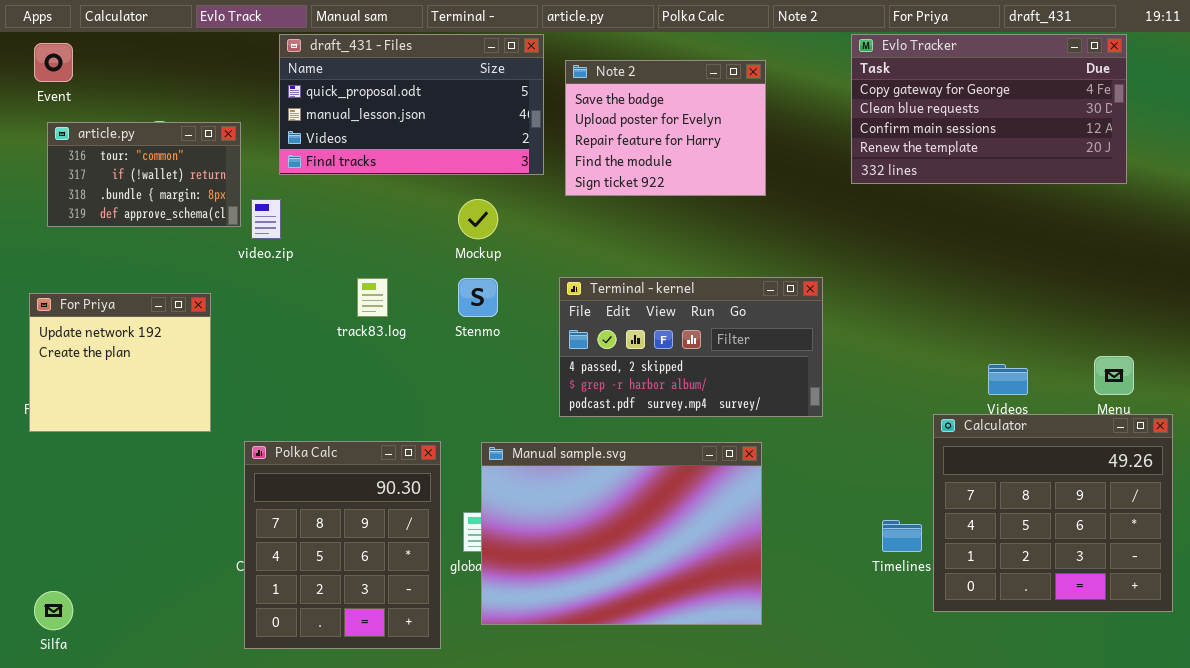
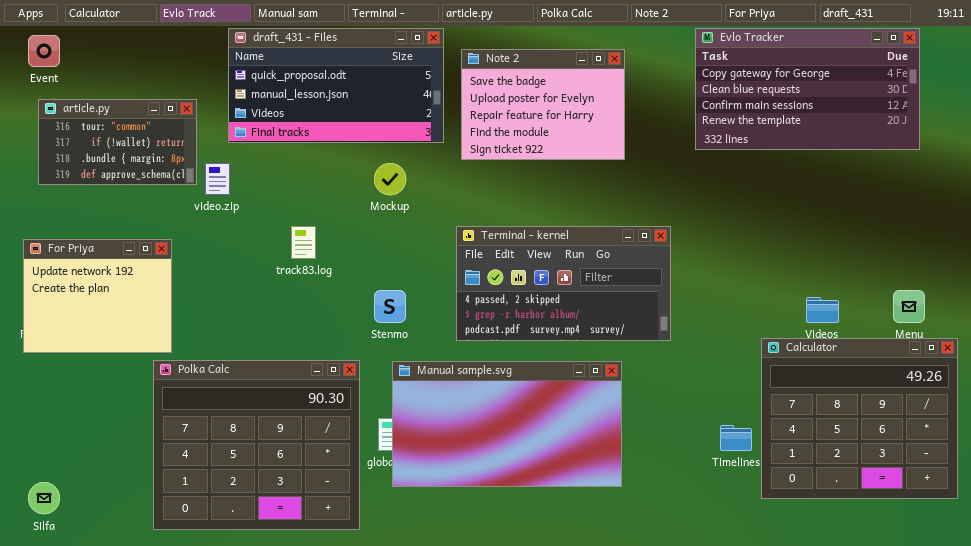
Stenmo: [458,278,498,317] -> [374,290,406,323], moved
Polka Calc: [244,441,441,649] -> [153,360,360,530], resized
Manual sample.svg: [481,442,762,625] -> [392,361,622,487], resized

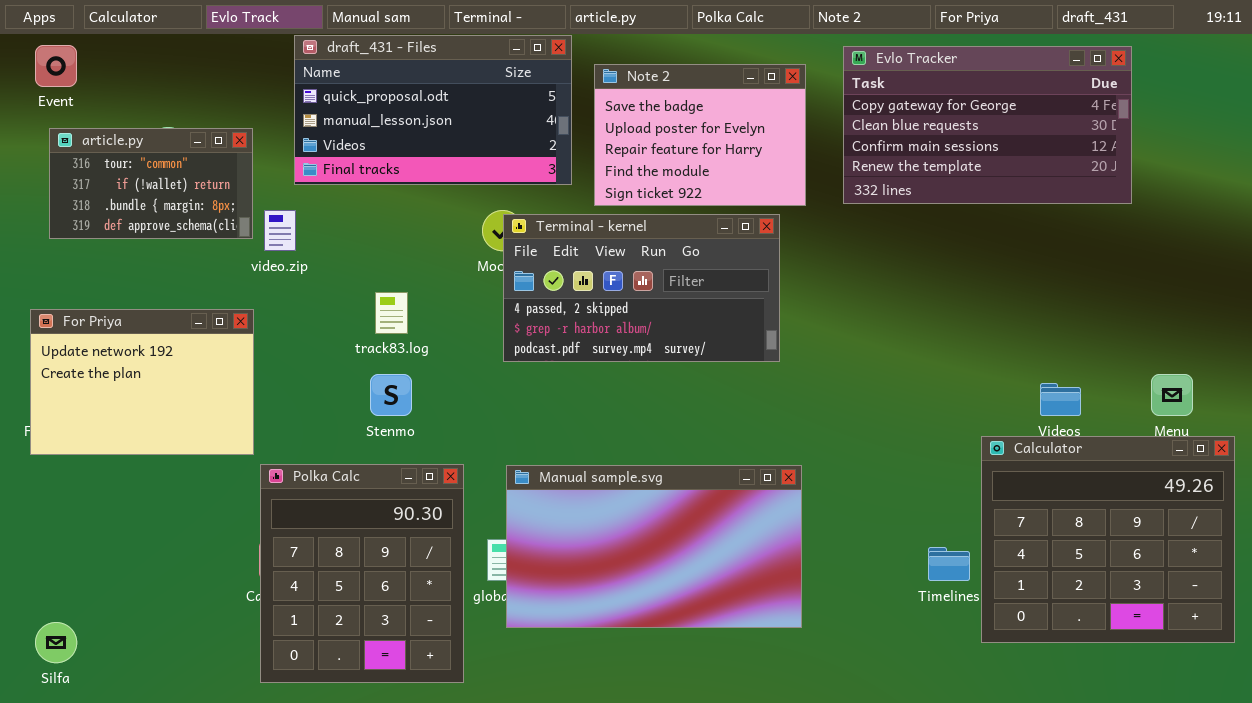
Evlo Tracker: [695,28,920,150] -> [843,46,1132,204], moved
Terminal - kernel: [456,226,671,341] -> [503,214,780,362], moved
For Priya: [23,239,172,353] -> [30,309,254,455], resized
Stenmo: [374,290,406,323] -> [370,374,412,416], moved
Polka Calc: [153,360,360,530] -> [260,464,464,683], resized

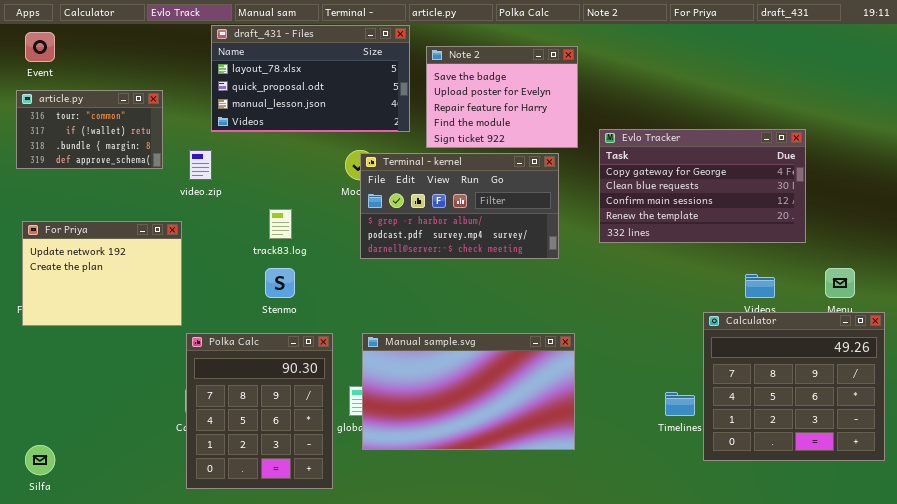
draft_431 - Files: [294,35,572,185] -> [211,25,410,132], scrolled up 1 row
Evlo Tracker: [843,46,1132,204] -> [599,129,806,243], moved
article.py: [49,128,253,239] -> [16,90,163,169], moved
Terminal - kernel: [503,214,780,362] -> [360,153,559,259], scrolled down 1 row

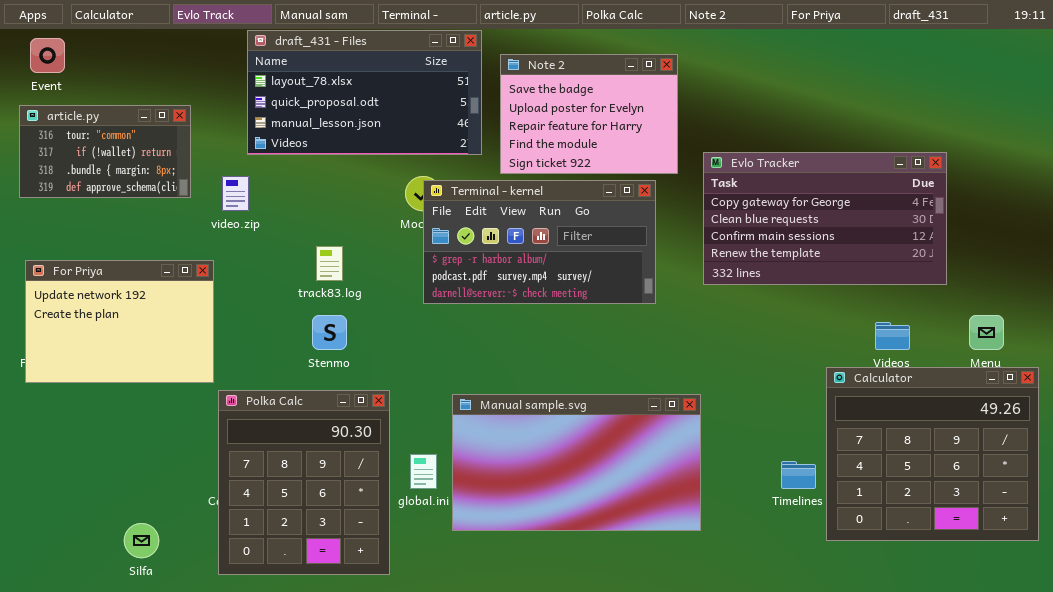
Manual sample.svg: [362,333,575,450] -> [452,394,701,531], moved
Silfa: [25,445,55,475] -> [124,523,159,558], moved

